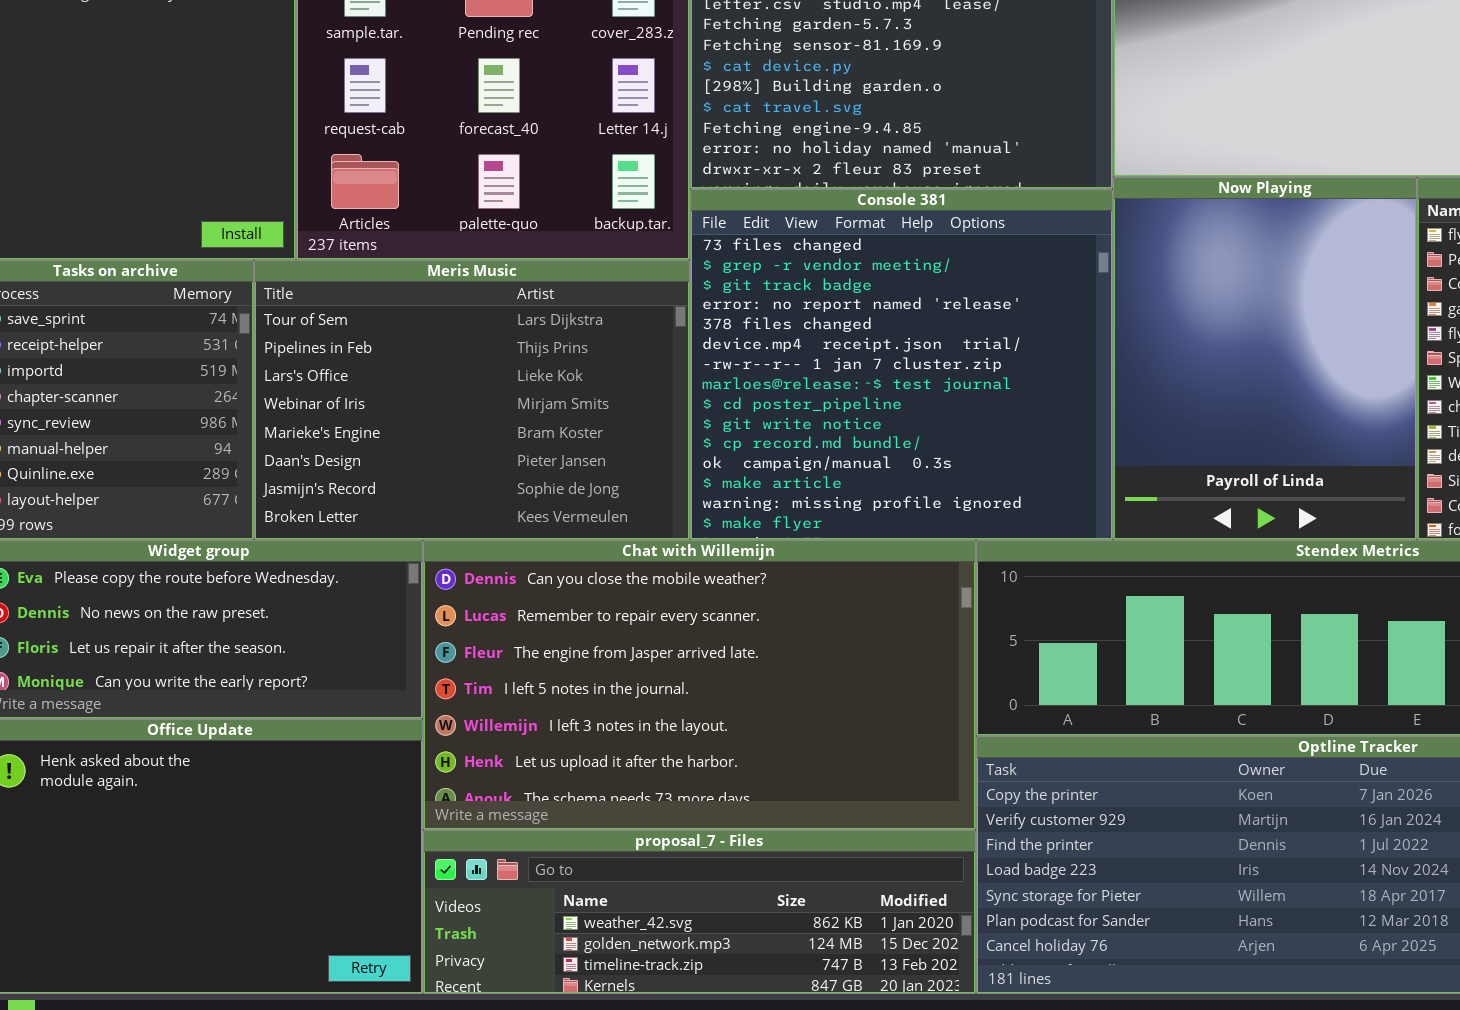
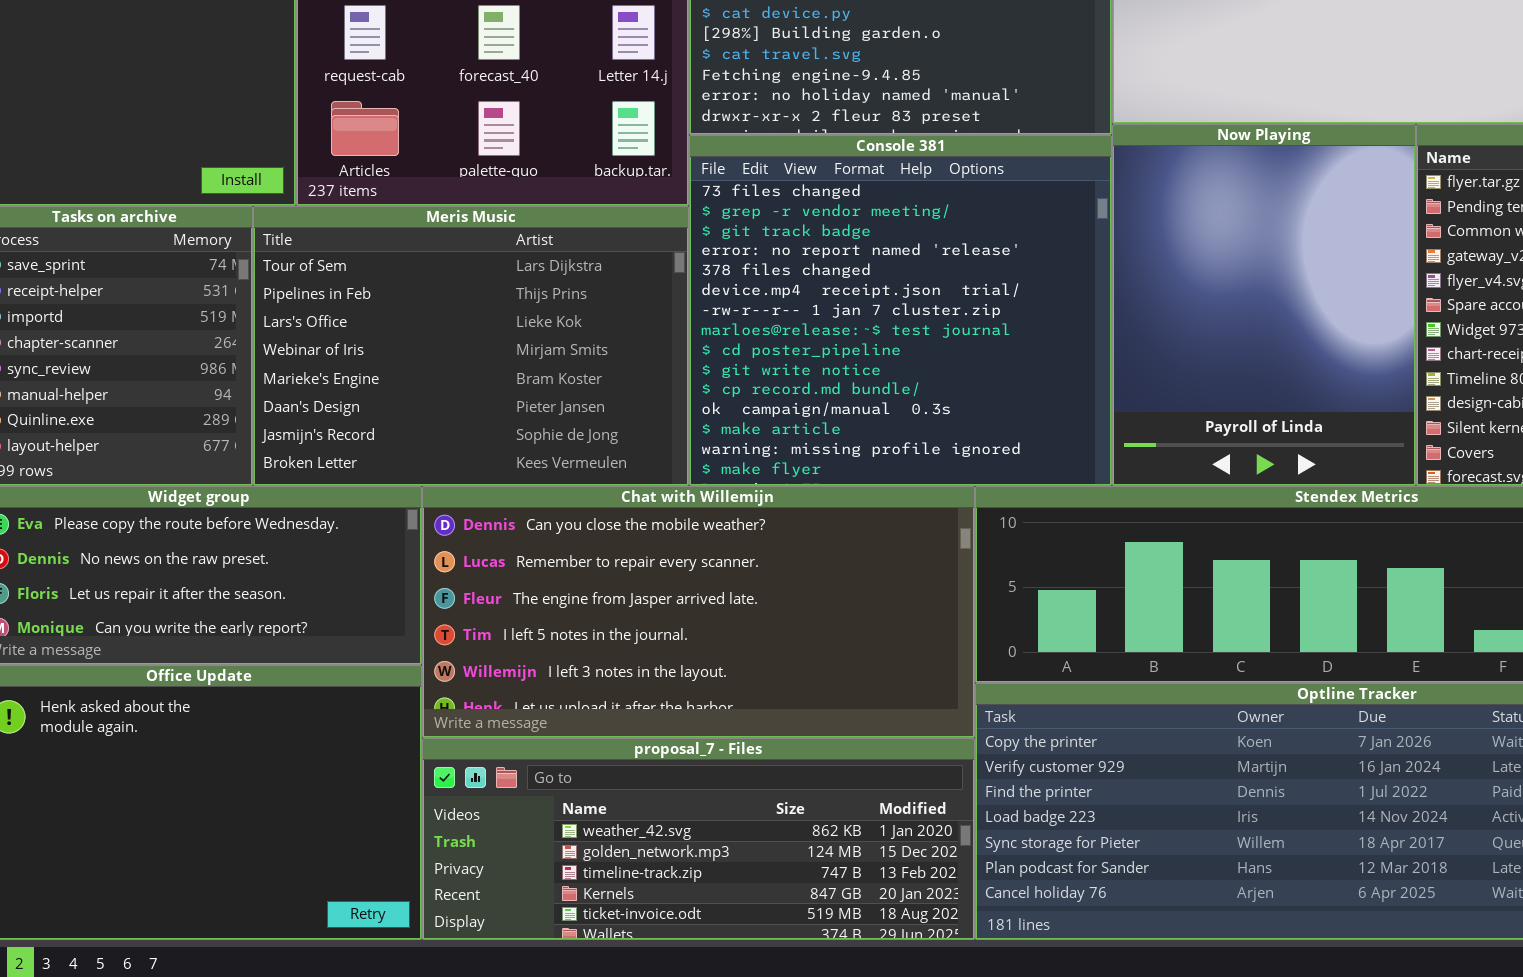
Chat with Willemijn: [423,540,976,830] -> [422,486,975,738], resized
proposal_7 - Files: [423,830,976,994] -> [422,738,975,940], resized

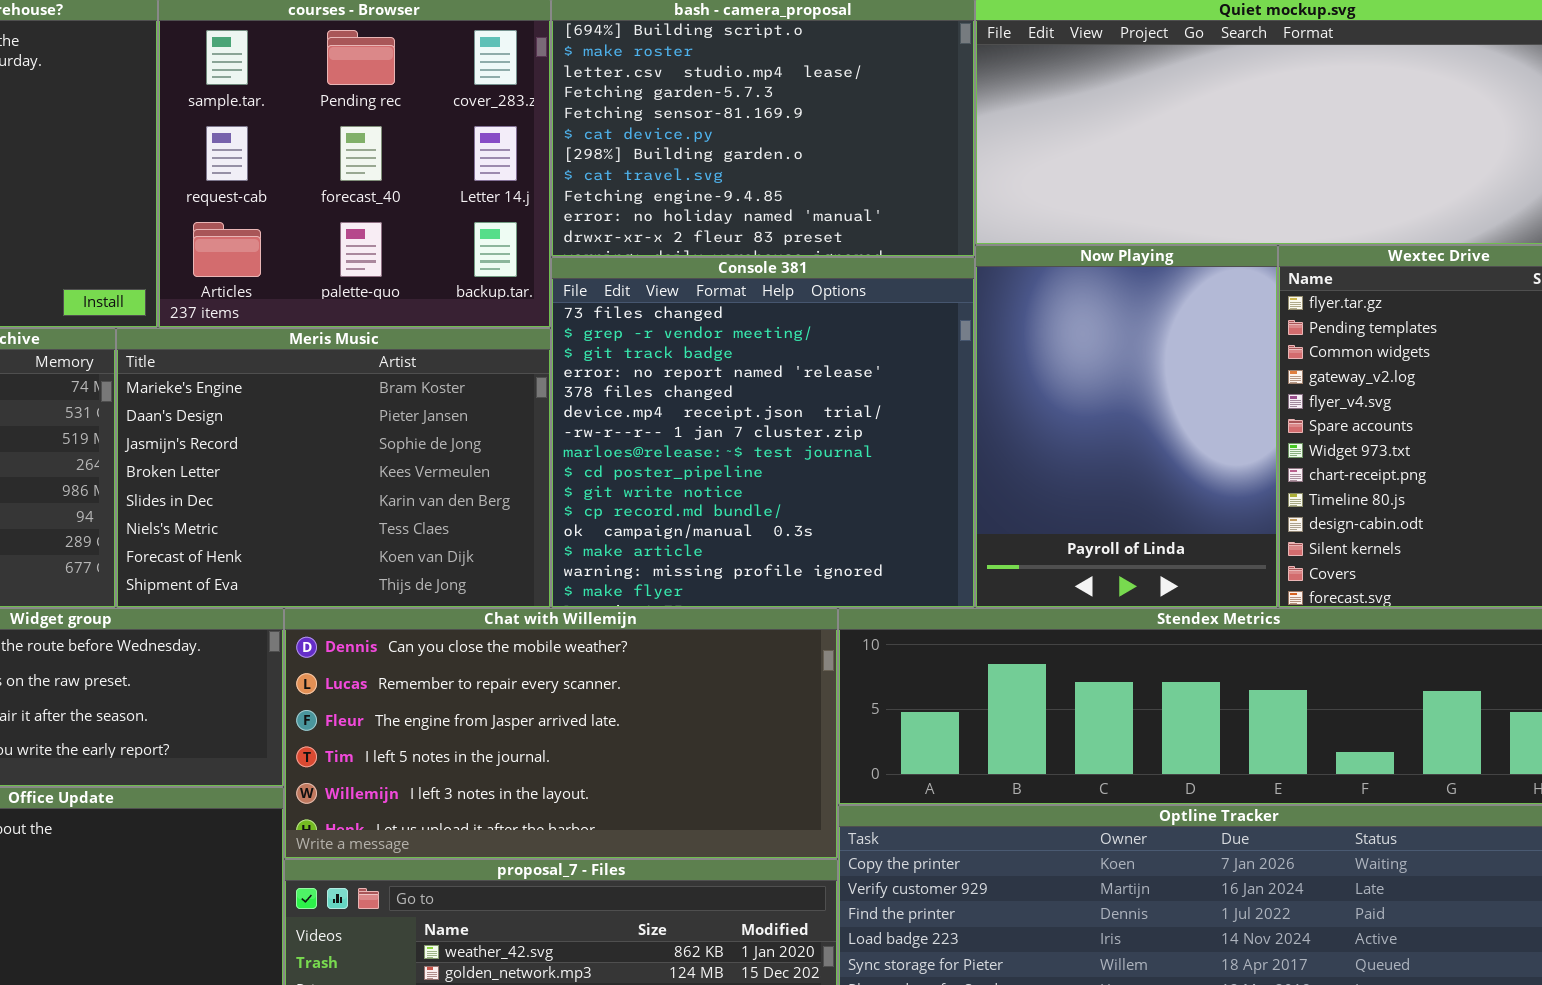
Meris Music: [253,206,689,486] -> [116,328,551,608], scrolled down 4 rows

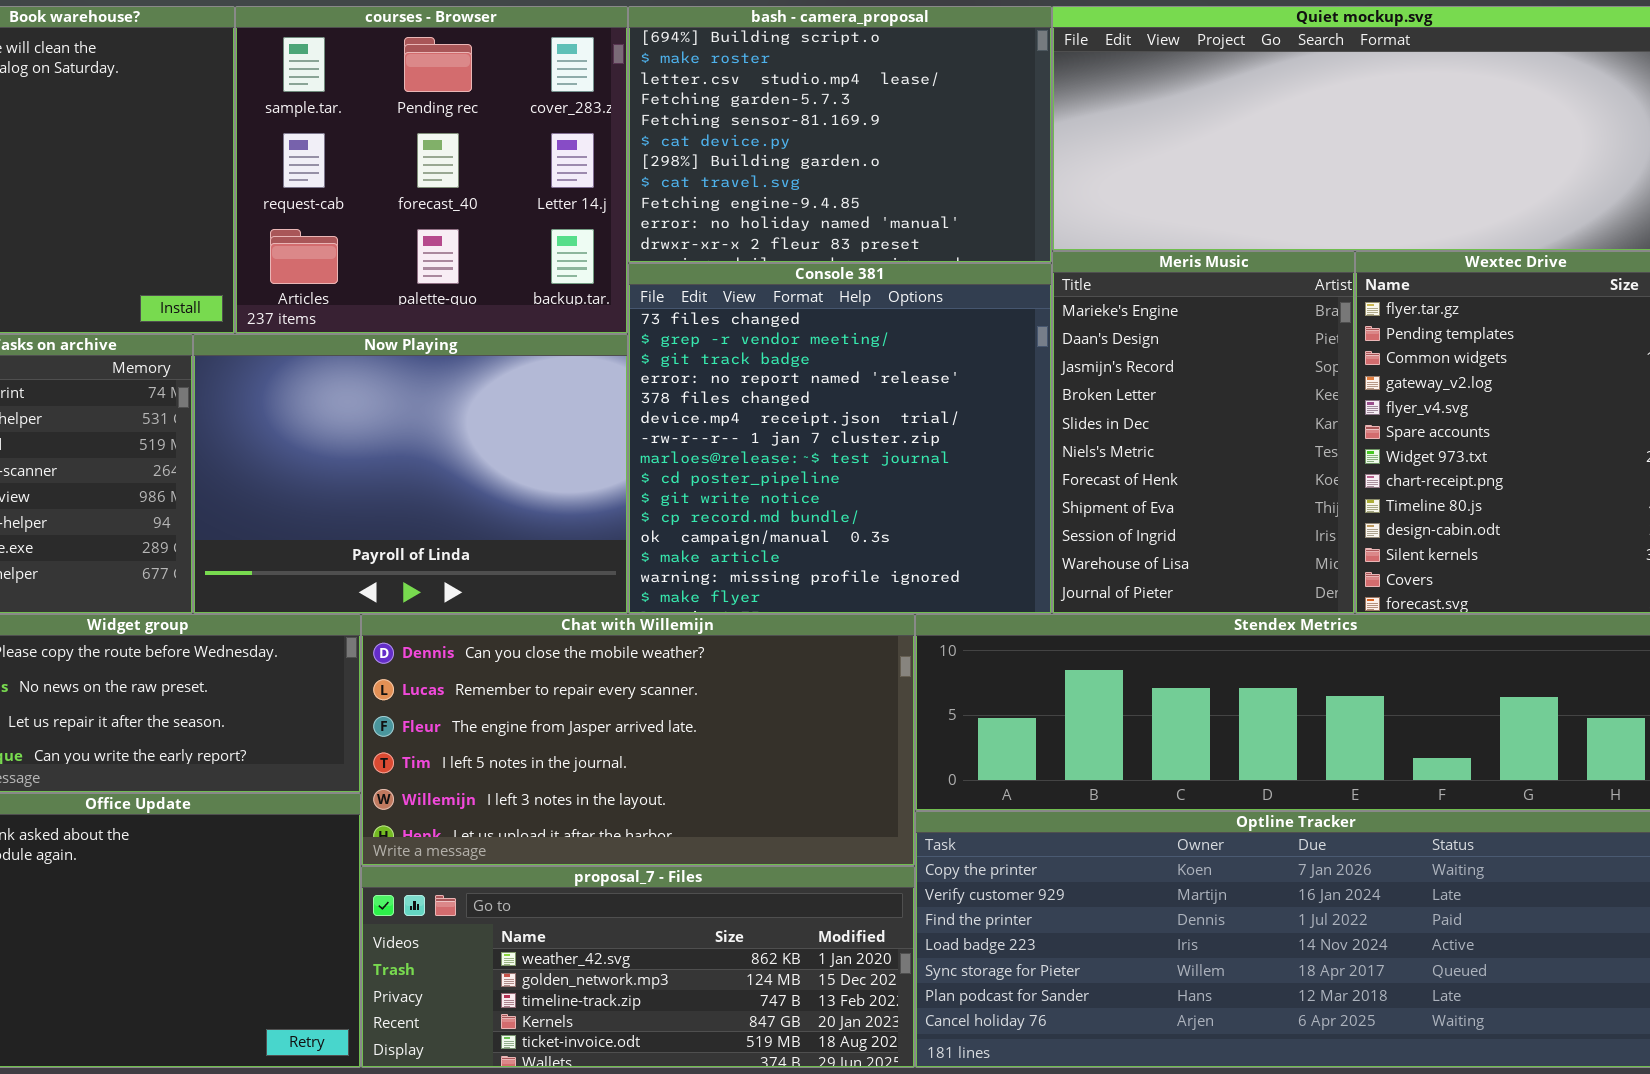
Now Playing: [975,245,1278,608] -> [193,334,628,614], moved, resized
Meris Music: [116,328,551,608] -> [1052,251,1355,614], moved, resized

